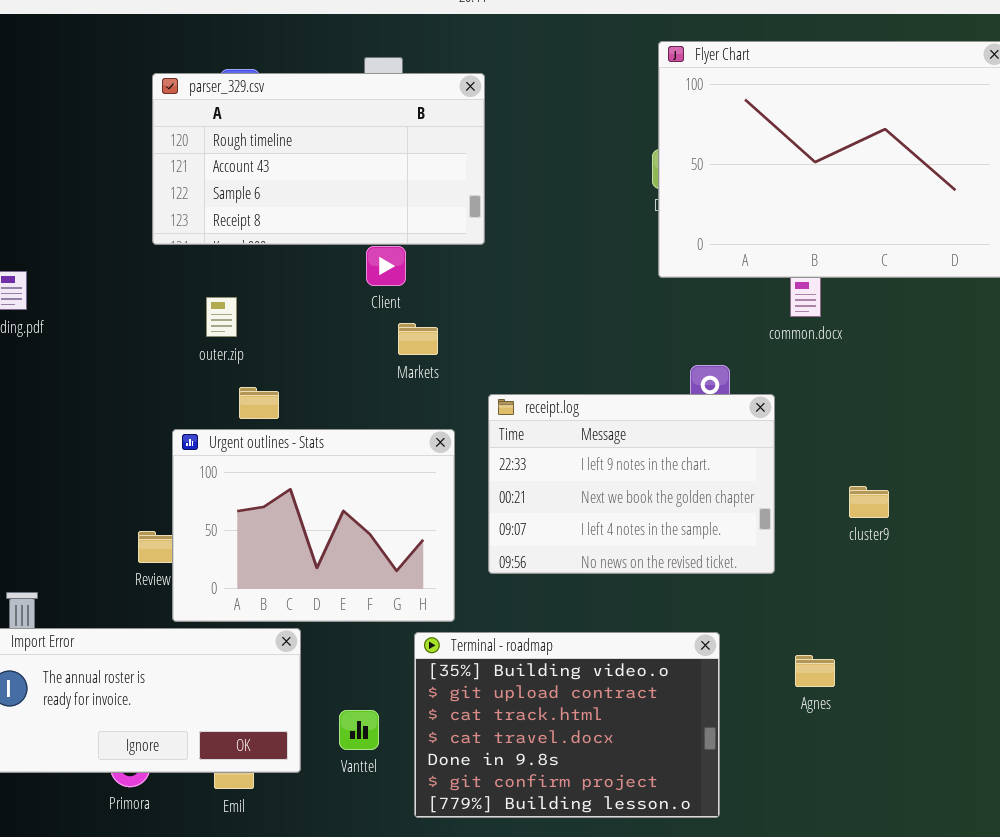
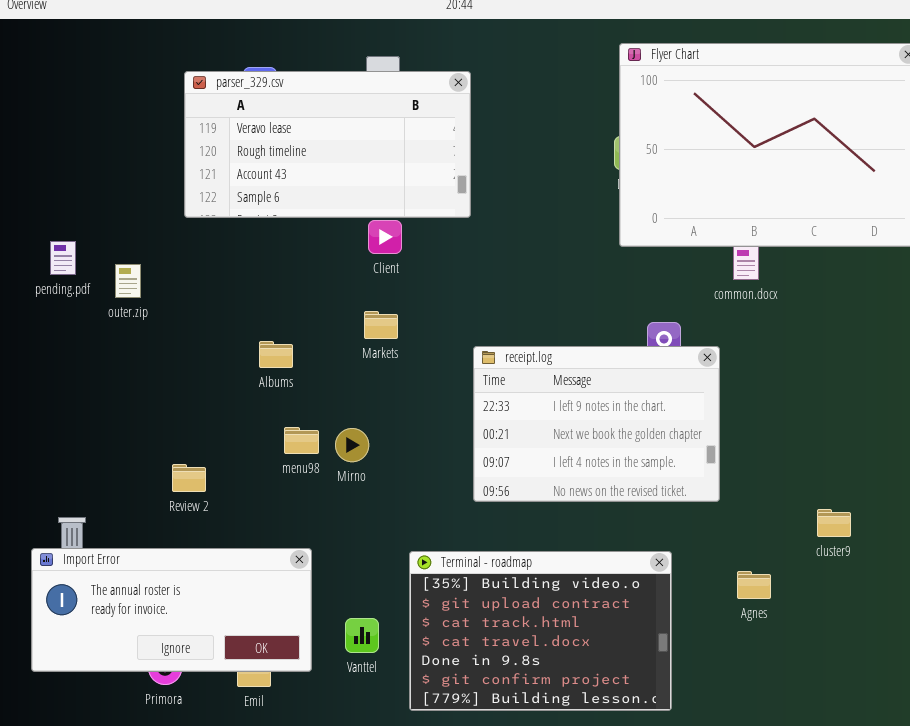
parser_329.csv: [152,73,485,245] -> [184,71,471,218], scrolled up 1 row
outer.zip: [206,297,237,337] -> [115,264,141,298], moved
Markets: [398,323,438,355] -> [364,311,398,339], moved
Urgent outlines - Stats: [172,429,455,622] -> none, closed
cluster9: [849,486,889,518] -> [817,509,851,537], moved

